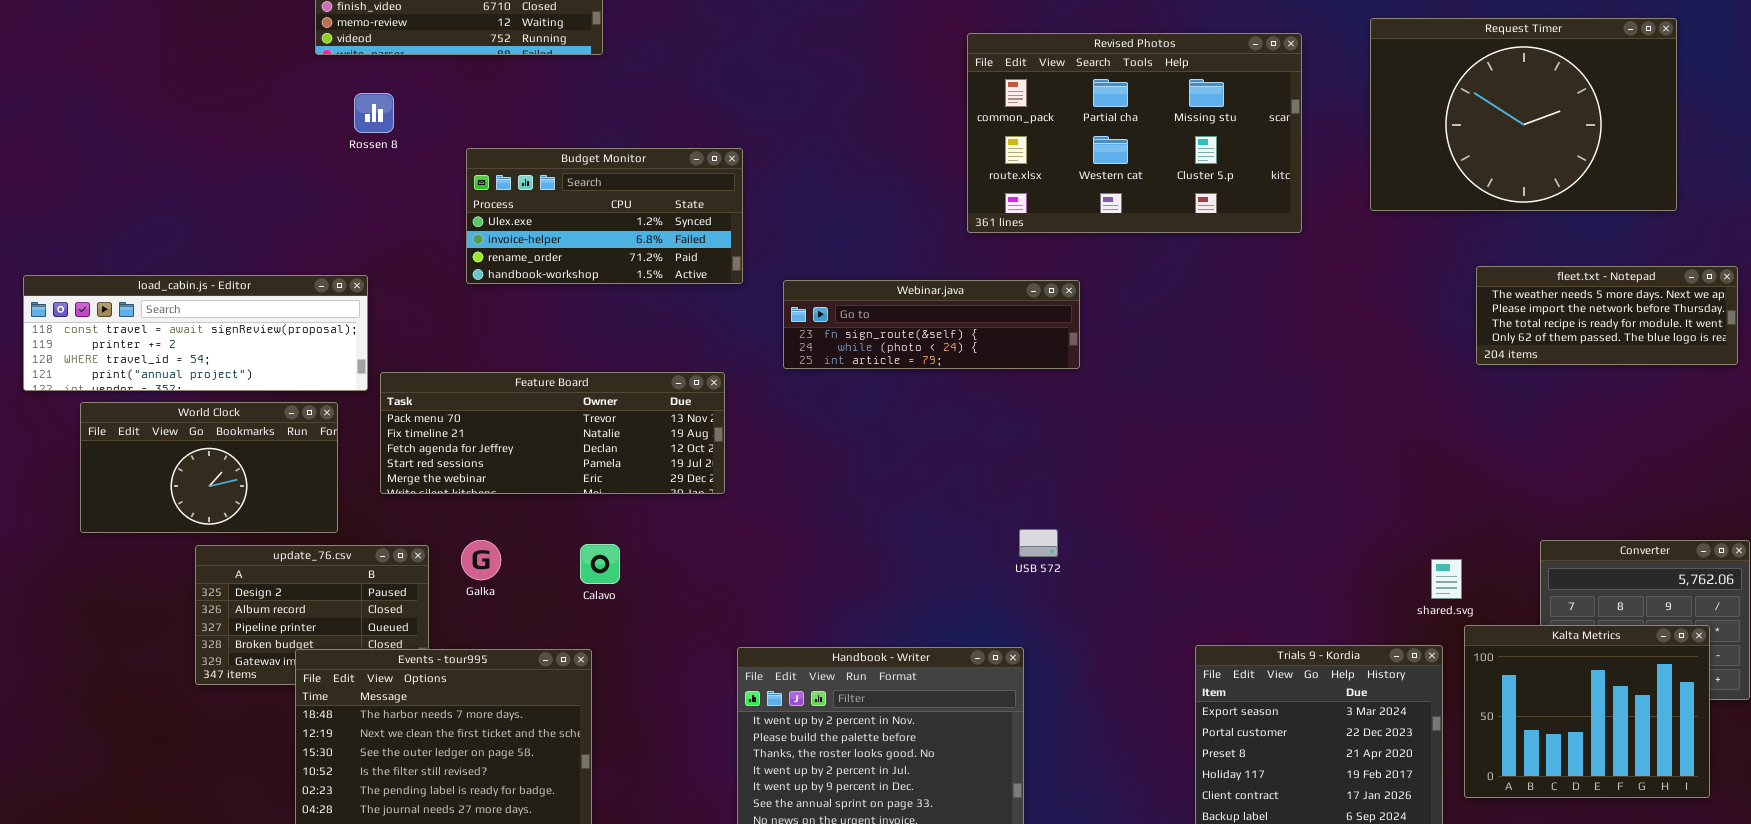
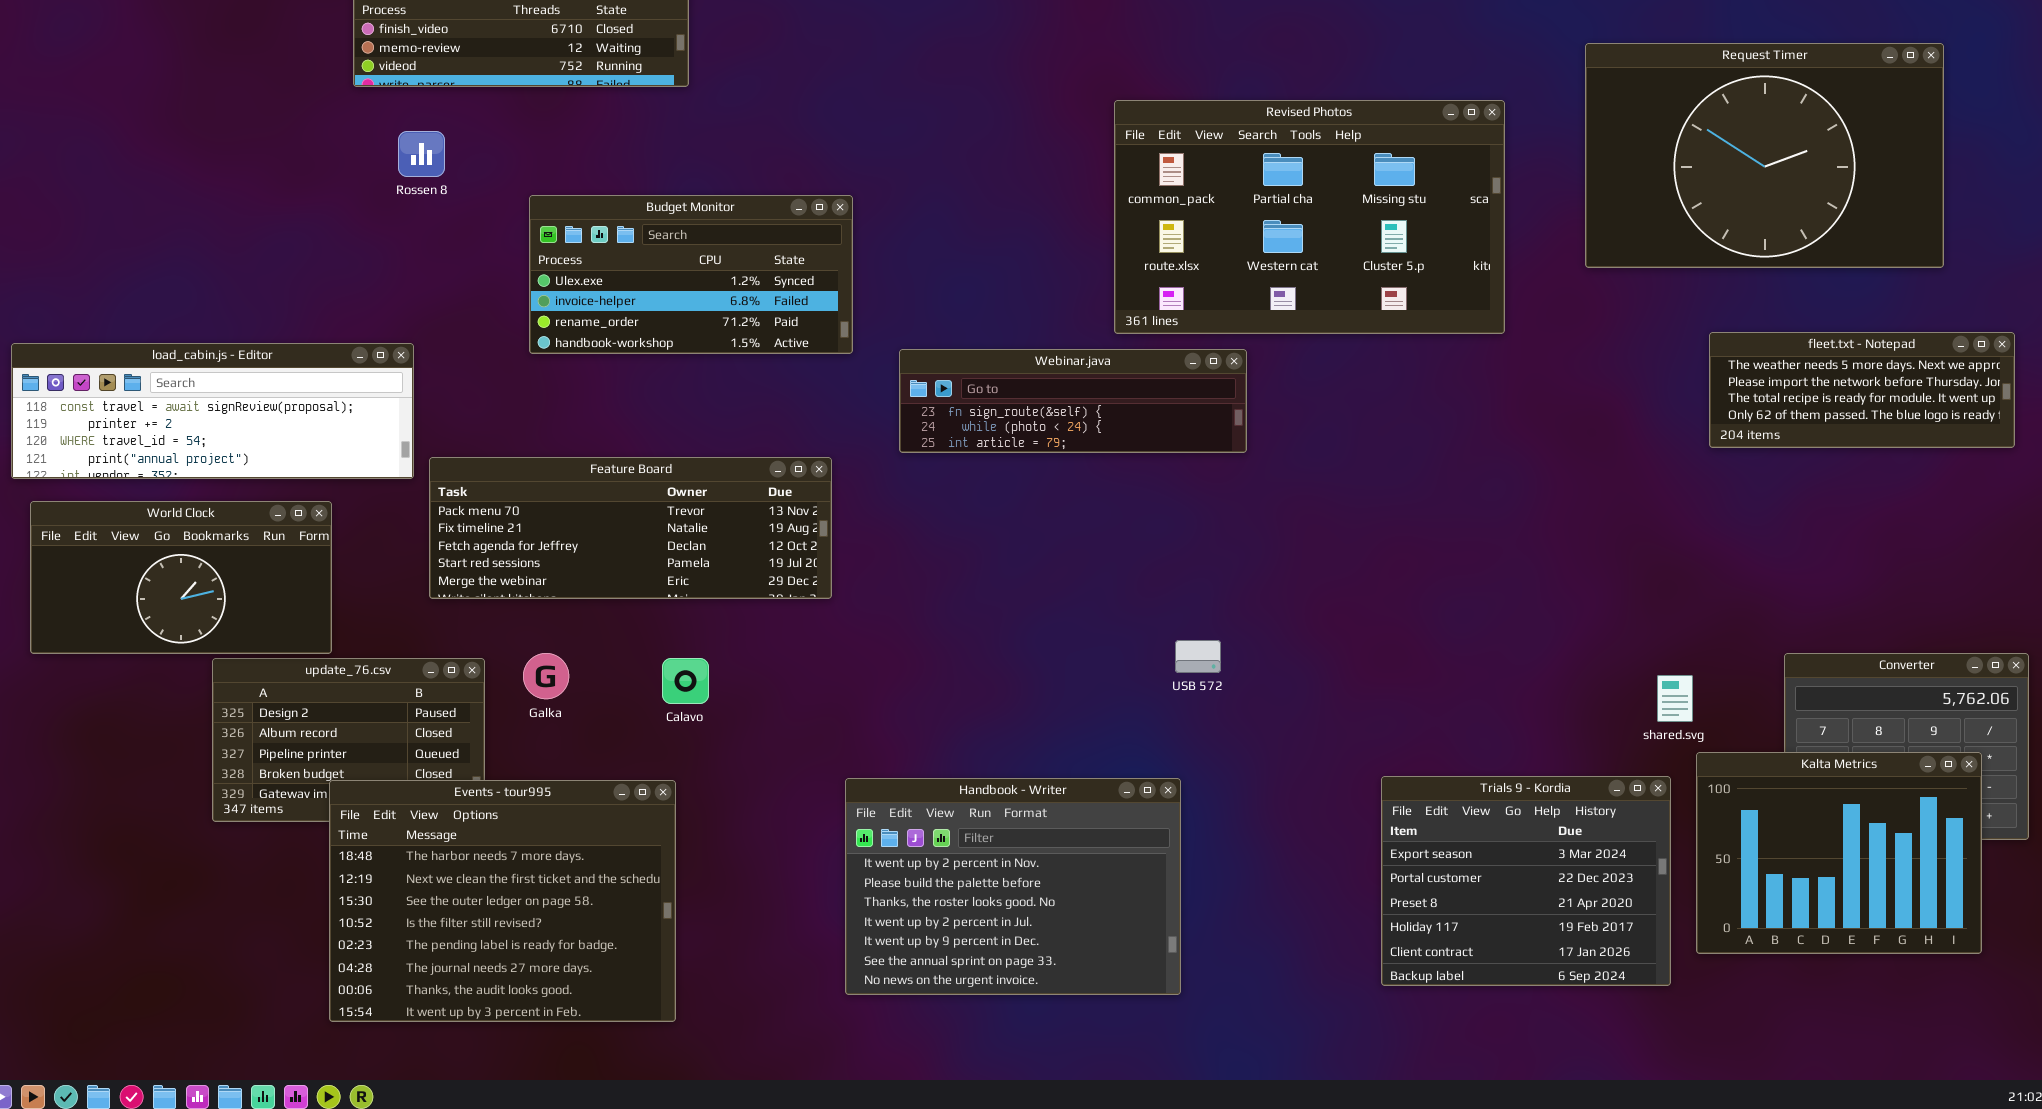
Revised Photos: [967,33,1302,233] -> [1114,100,1505,334], moved
World Clock: [80,402,338,533] -> [30,501,332,654], moved

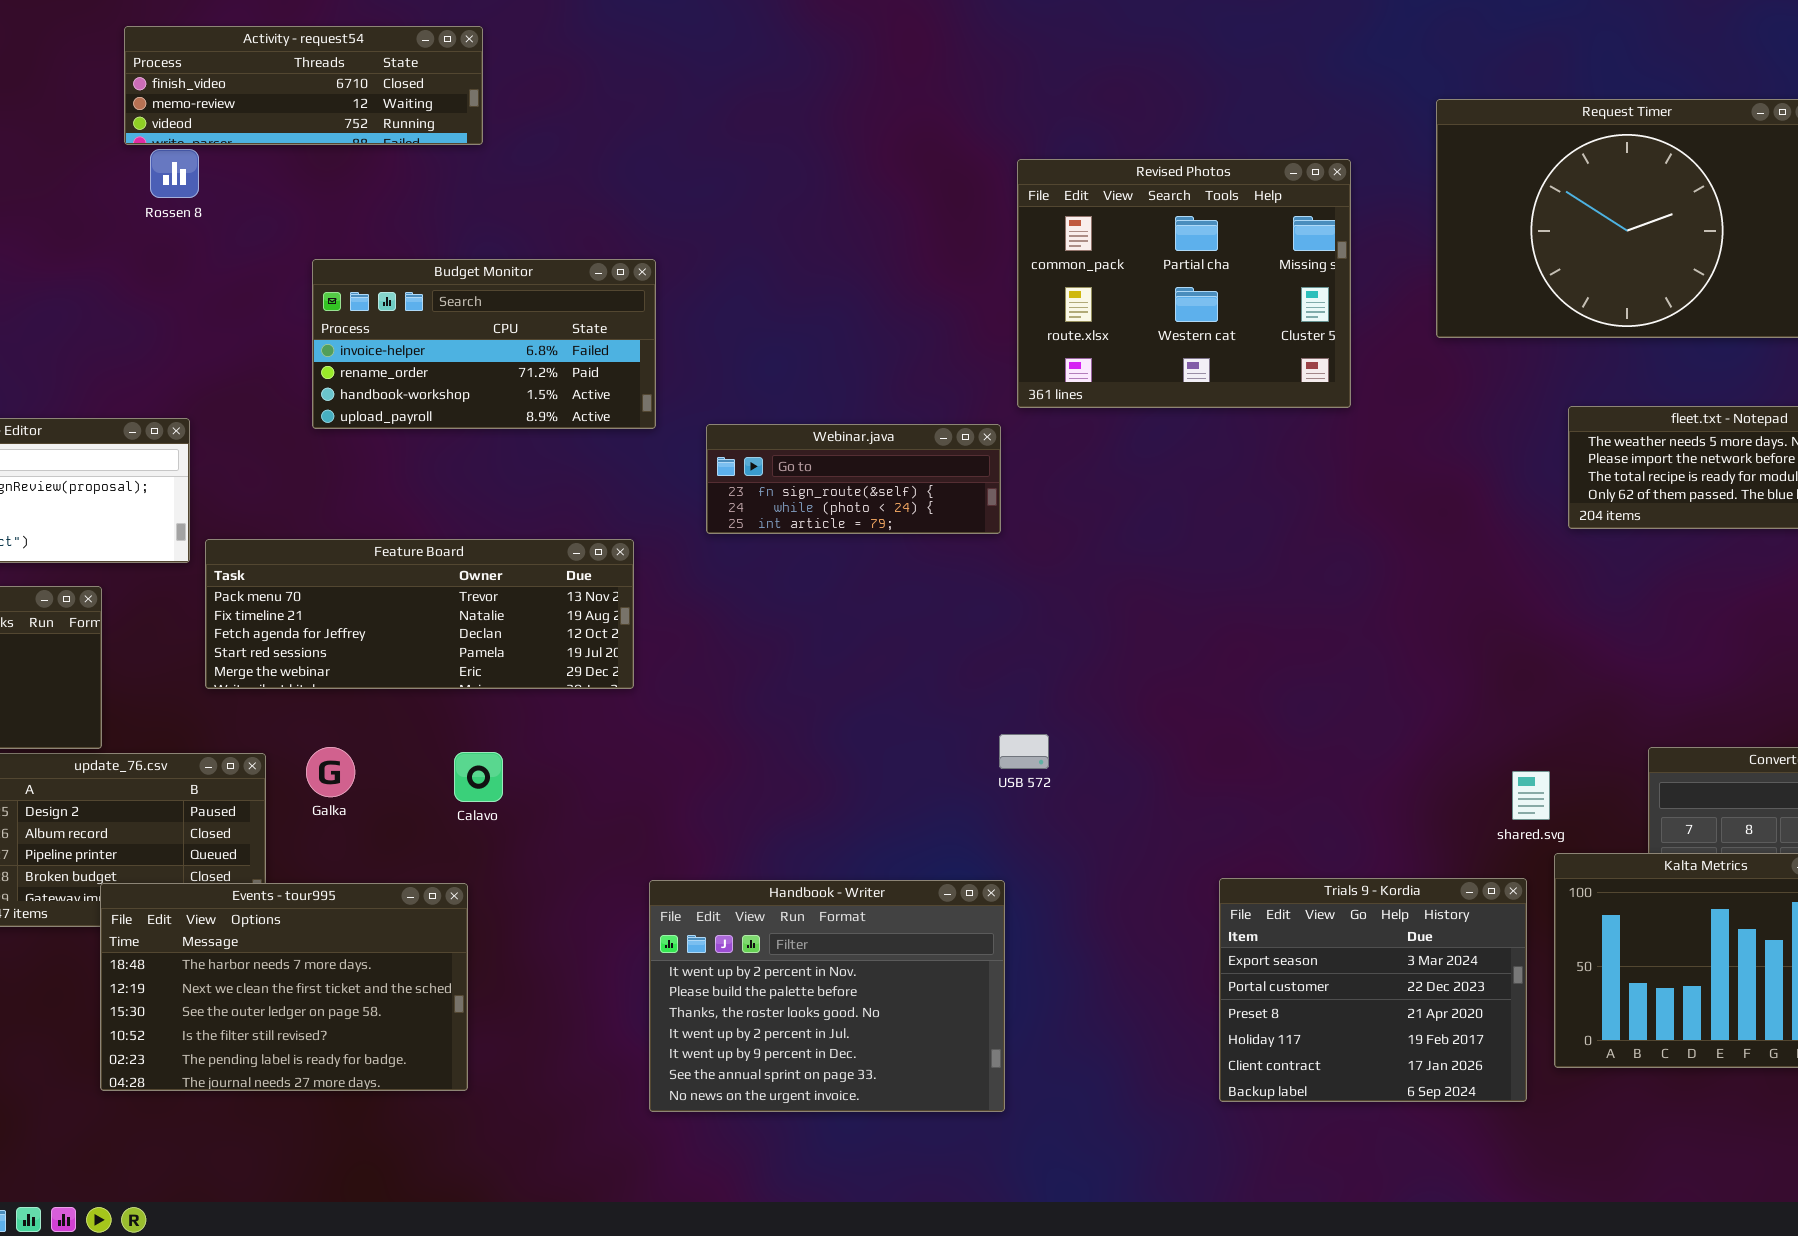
Revised Photos: [1114,100,1505,334] -> [1017,159,1351,408], resized
Rossen 8: [398,131,445,177] -> [150,149,199,198], moved
Budget Monitor: [529,195,853,354] -> [312,259,656,429], scrolled down 1 row
Webinar.java: [899,349,1247,453] -> [706,424,1001,534], resized
Events - tour995: [329,780,676,1022] -> [100,883,468,1091], resized

